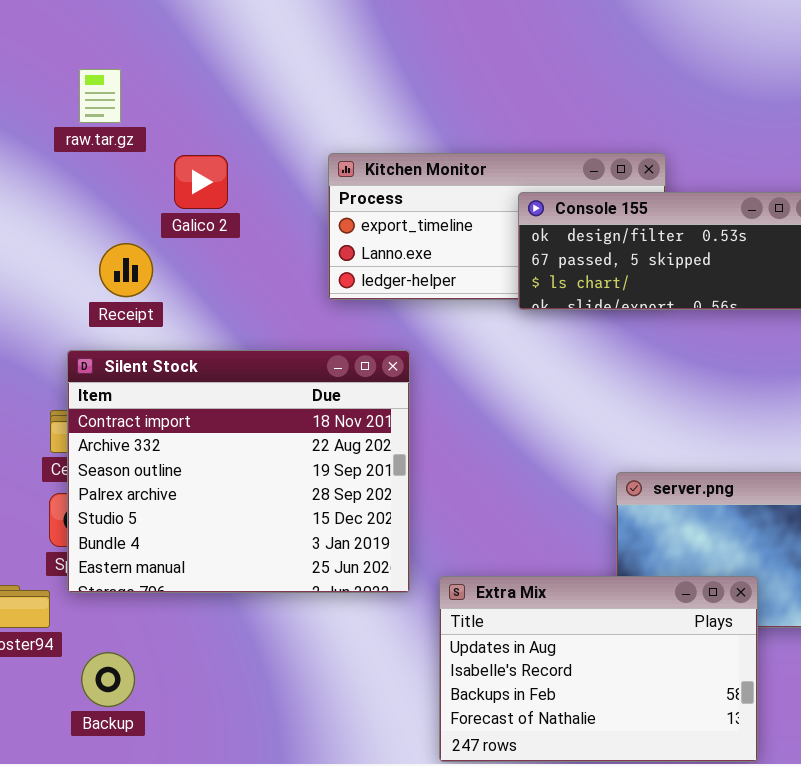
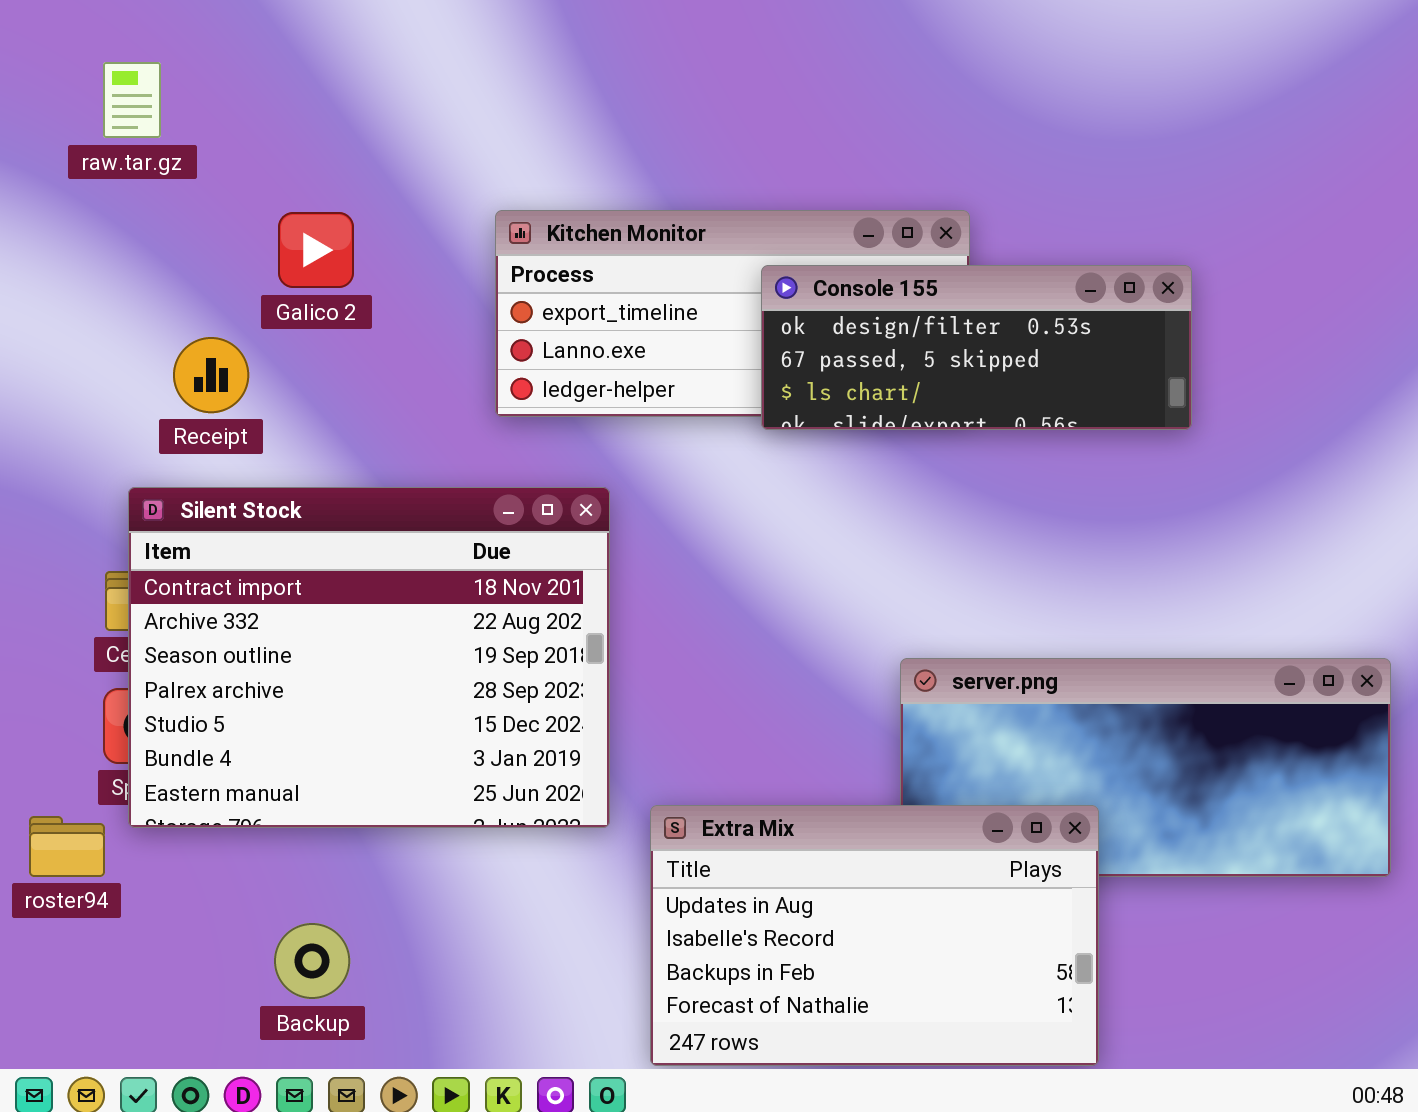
raw.tar.gz: [79,69,121,123] -> [103,62,161,138], moved
Backup: [81,652,135,707] -> [274,923,350,999], moved

